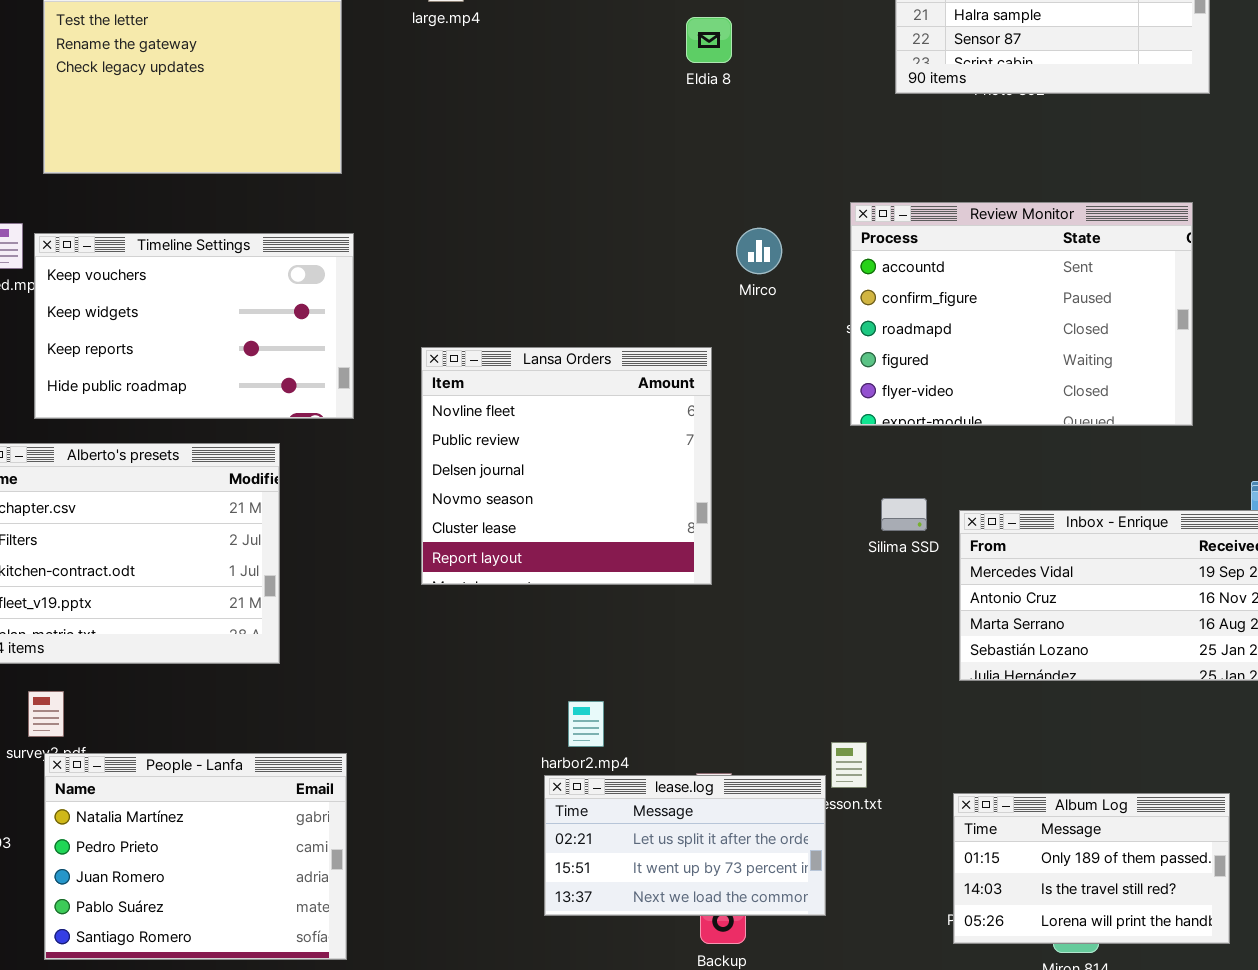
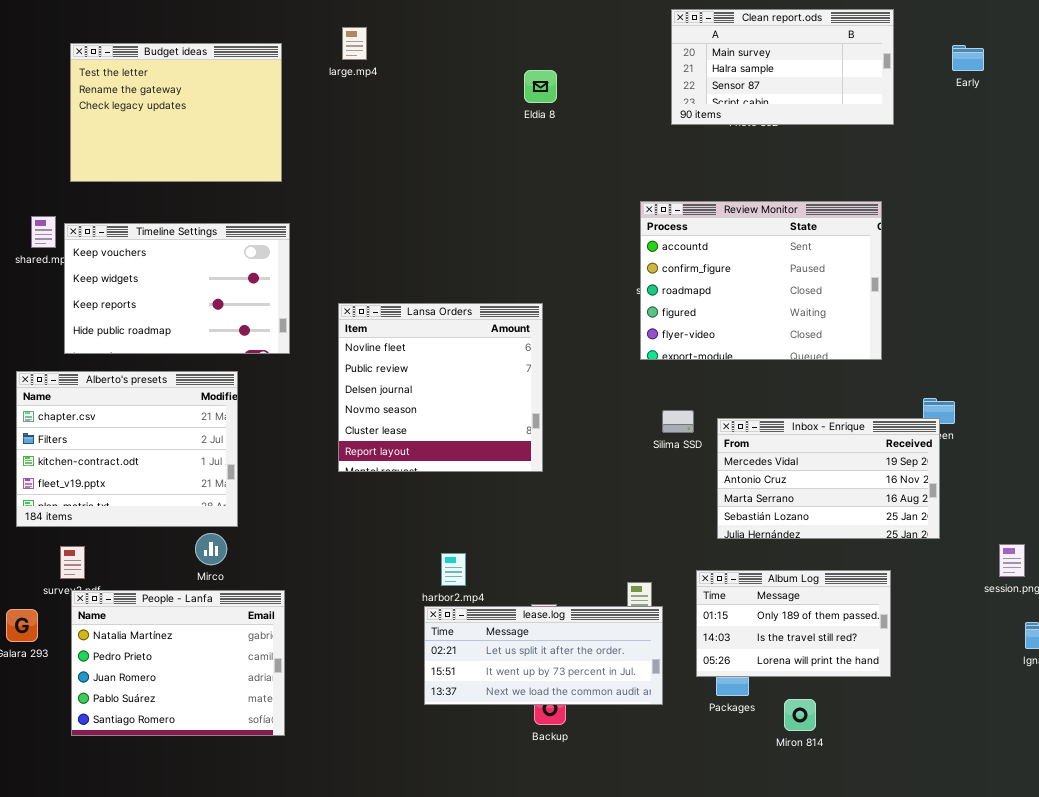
Mirco: [736,228,782,274] -> [195,533,227,565], moved
lease.log: [544,775,826,916] -> [424,606,663,705], resized
Album Log: [953,793,1230,944] -> [696,570,891,677], moved

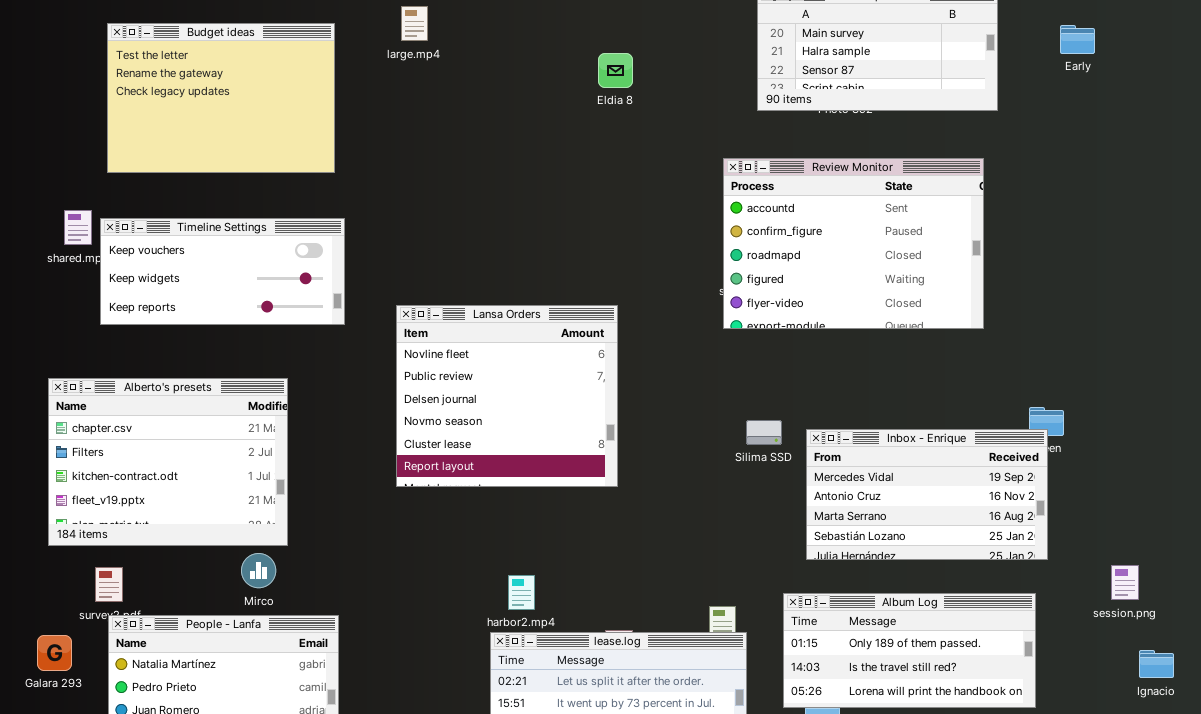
Review Monitor: [640,201,882,360] -> [723,158,984,329], moved
Timeline Settings: [64,223,290,354] -> [100,218,345,325], resized
Album Log: [696,570,891,677] -> [783,593,1036,708], resized

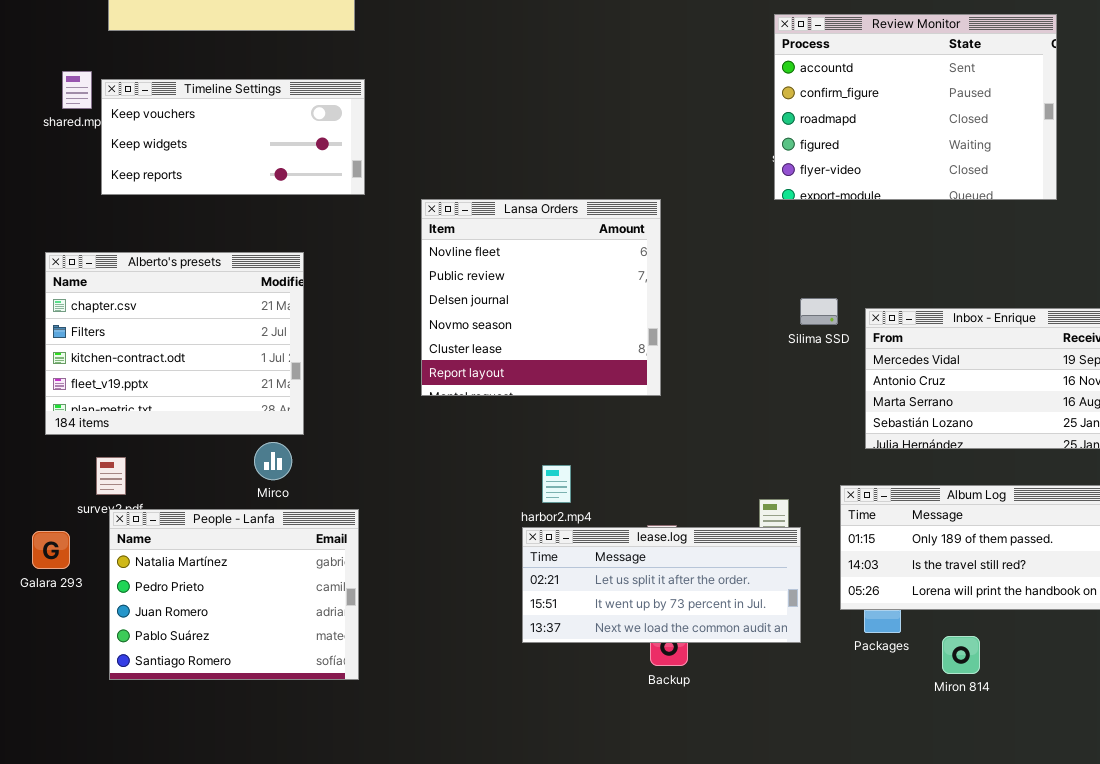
Lansa Orders: [396,305,618,487] -> [421,199,661,396], moved

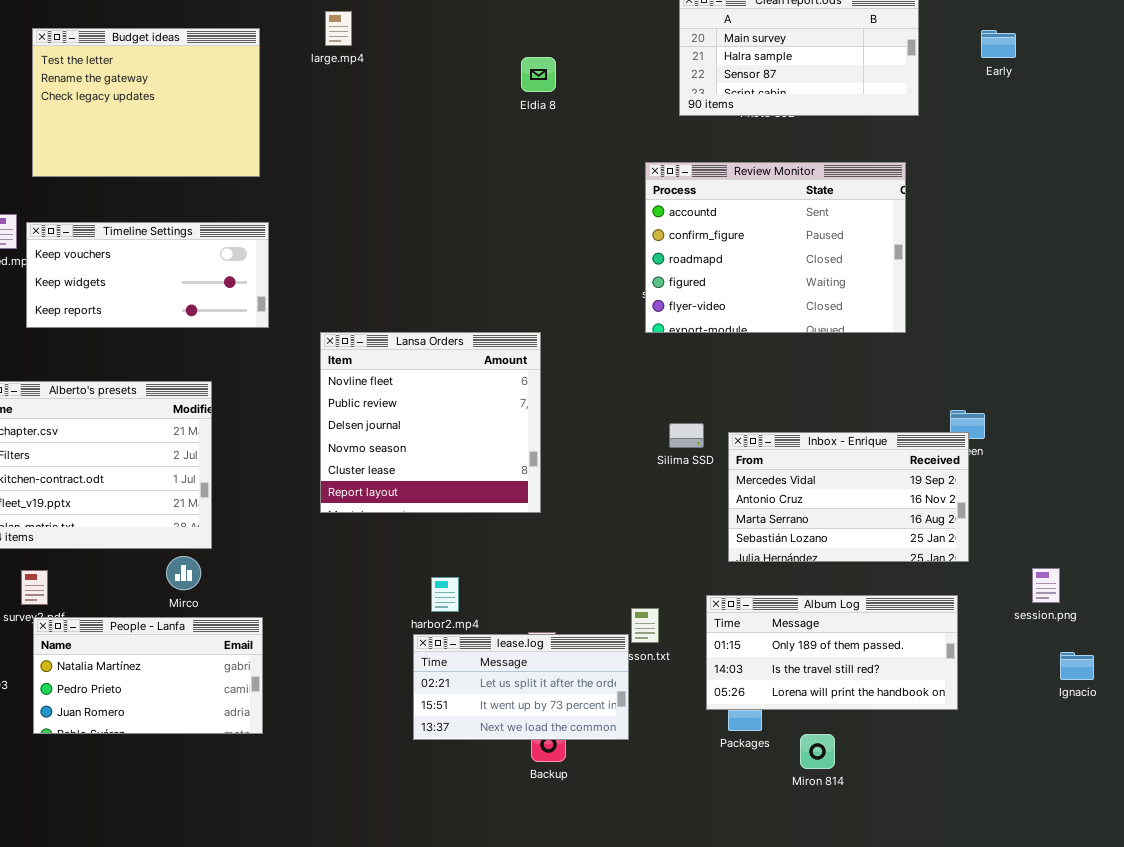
People - Lanfa: [109,509,359,680] -> [33,617,263,734], resized
lease.log: [522,527,801,643] -> [413,634,629,740], resized

